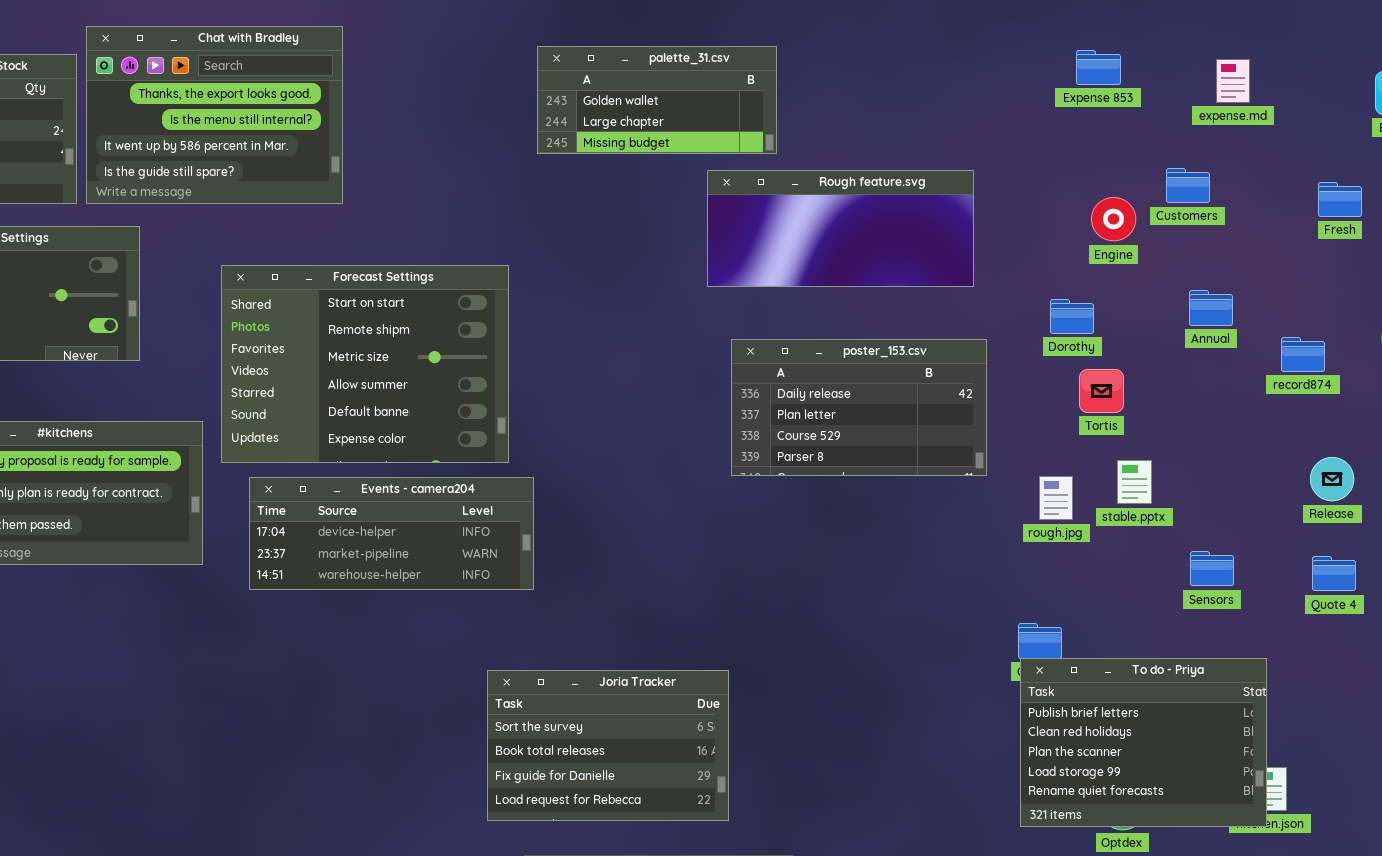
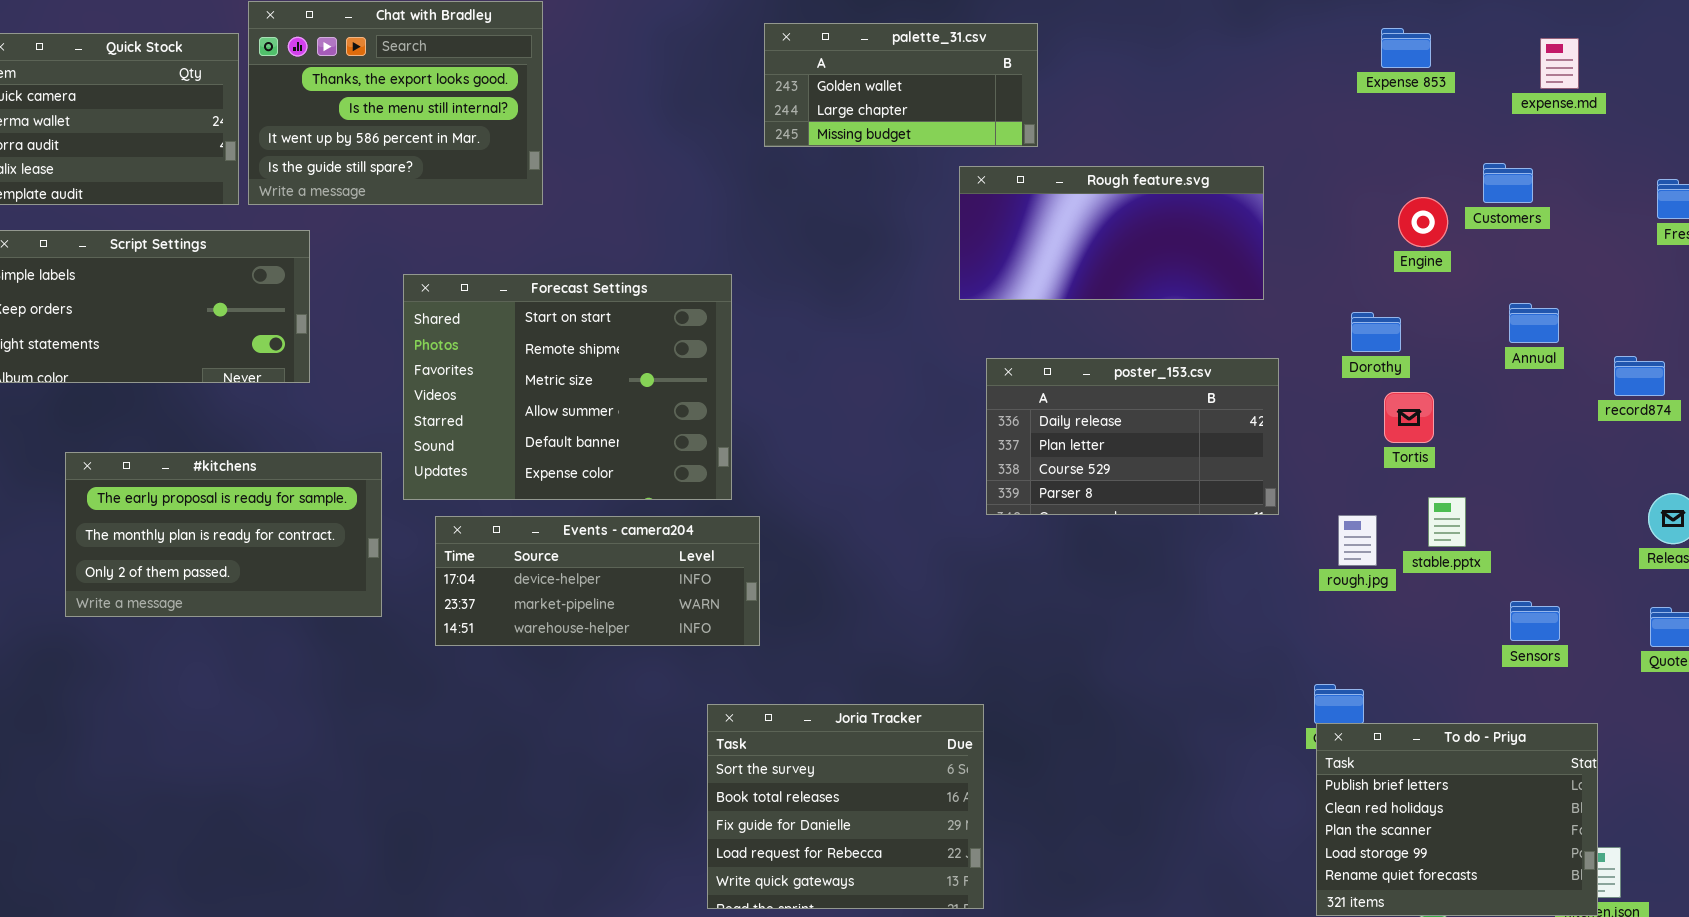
Joria Tracker: [487,670,729,821] -> [707,704,984,909], resized

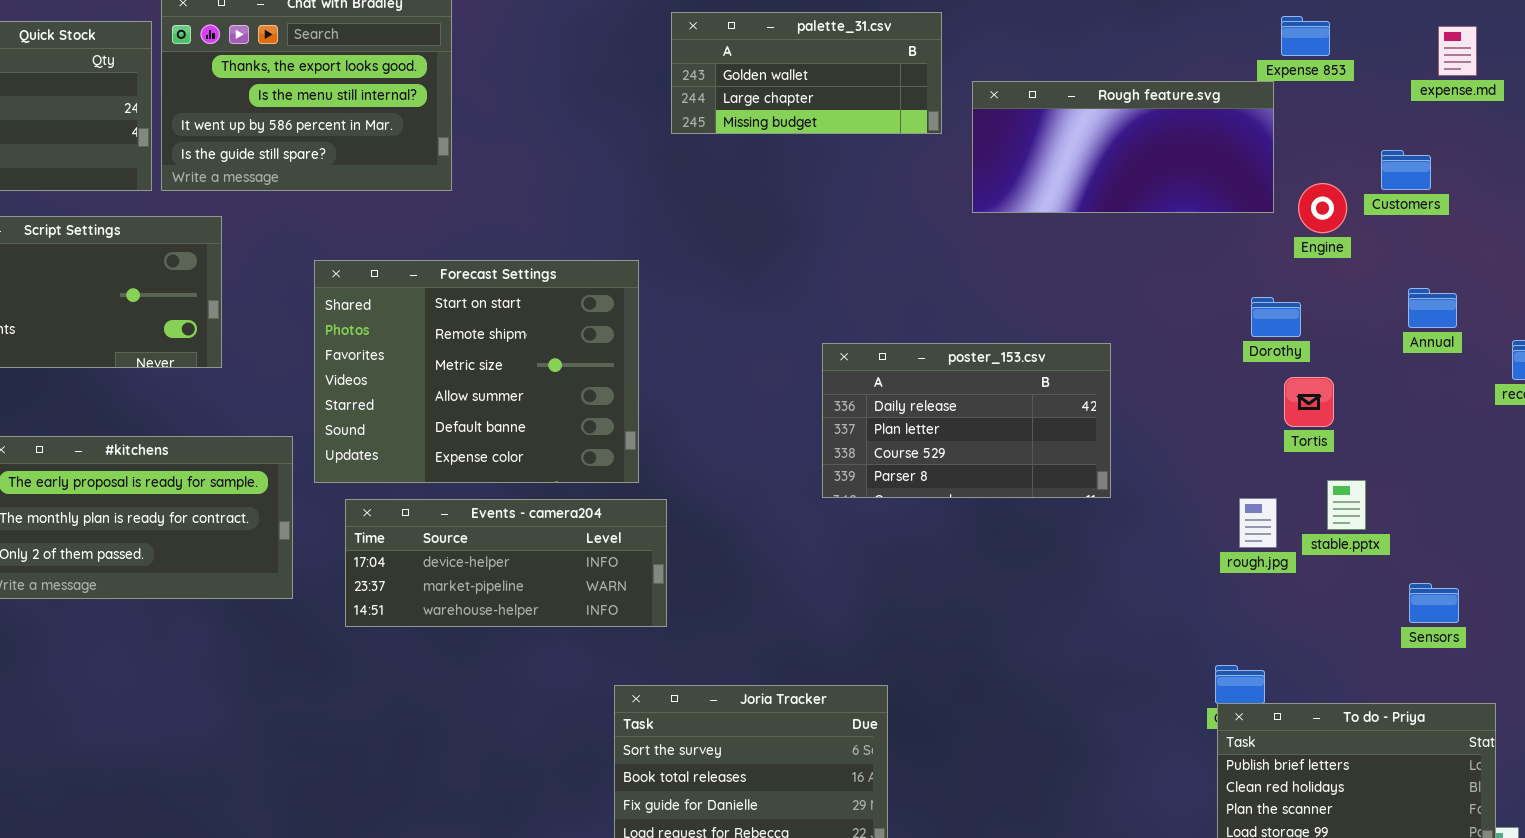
Rough feature.svg: [959,166,1264,300] -> [972,81,1274,213], moved
poster_153.csv: [986,358,1279,515] -> [822,343,1111,498], moved

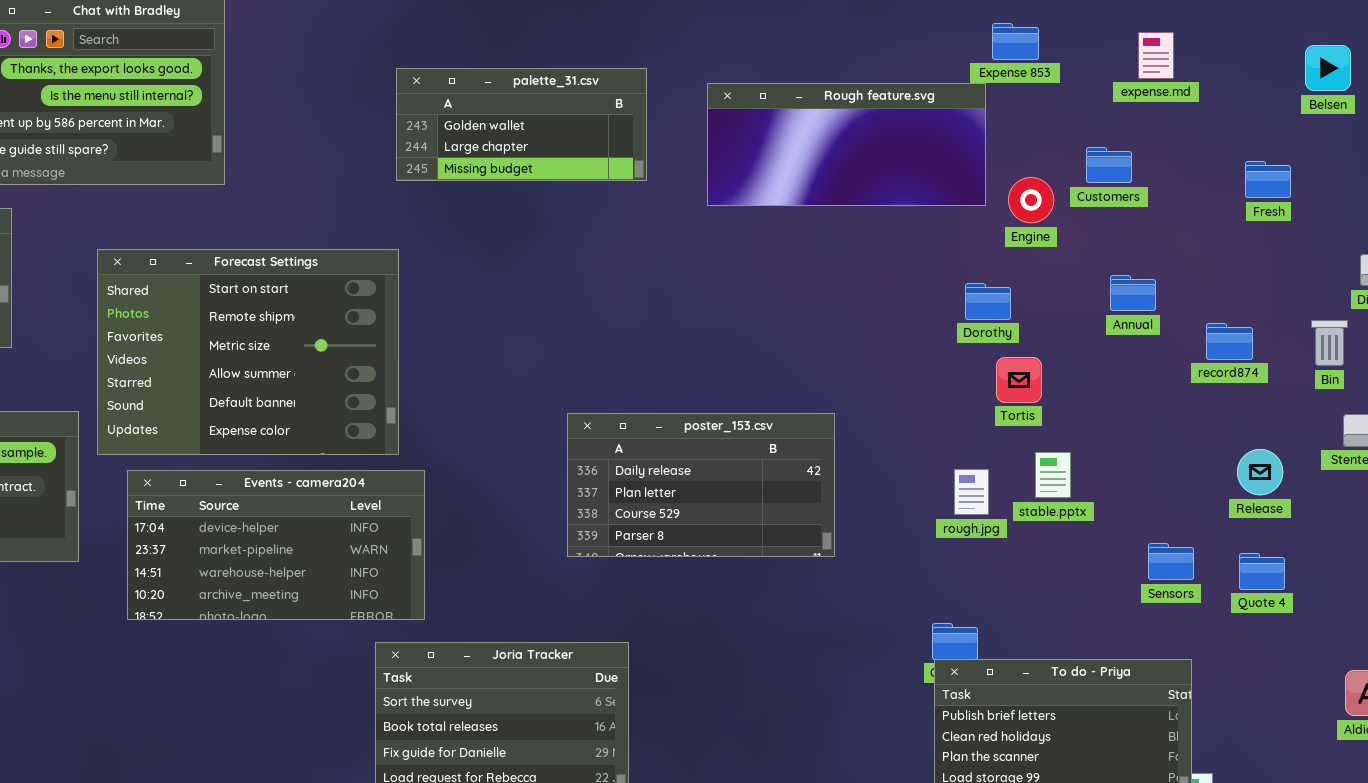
palette_31.csv: [671,12,942,134] -> [396,68,647,181], moved
poster_153.csv: [822,343,1111,498] -> [567,413,835,557], moved
Events - camera204: [345,499,667,627] -> [127,470,425,620], resized
Sensors: [1409,583,1459,623] -> [1148,543,1194,580], moved

